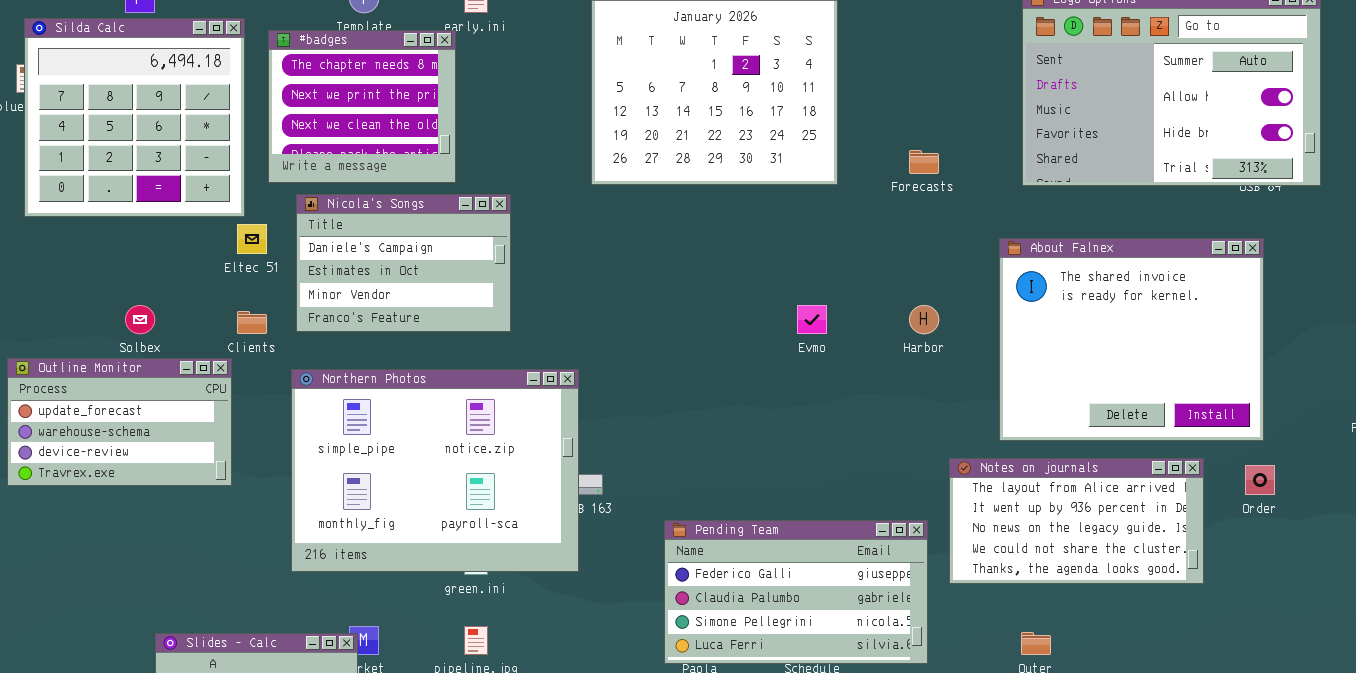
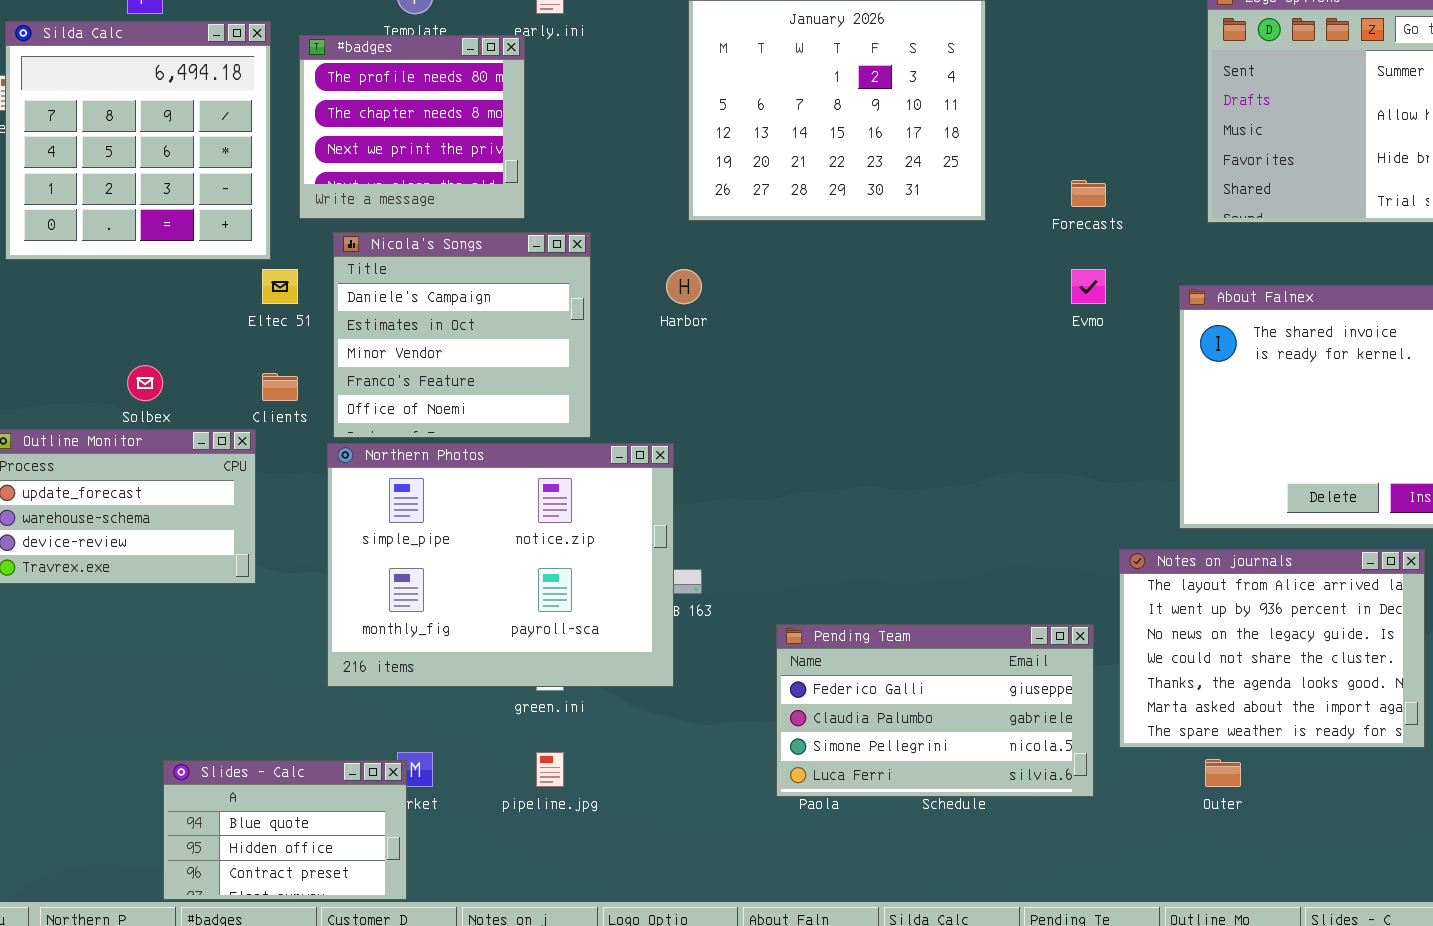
#badges: [268,30,456,183] -> [299,35,525,219], scrolled up 1 row
Nicola's Songs: [296,194,511,332] -> [333,232,591,438], resized
Evmo: [797,305,827,334] -> [1071,269,1106,304], moved
Harbor: [909,305,939,334] -> [666,269,702,304], moved
Notes on journals: [949,458,1204,584] -> [1119,549,1425,748], resized

